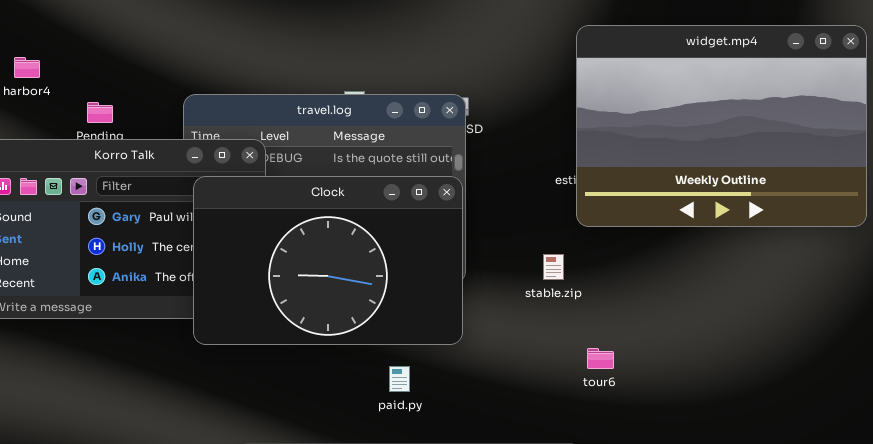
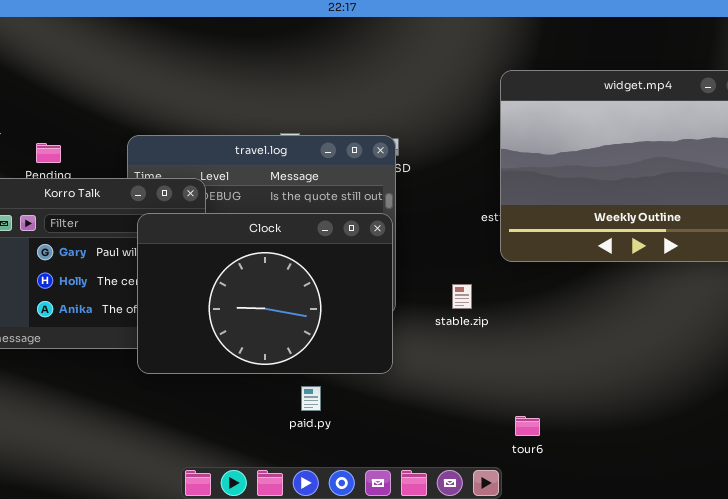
stable.zip: [543,254,564,280] -> [452,284,472,309], moved
tour6: [587,348,614,369] -> [515,416,540,436], moved
paid.py: [389,366,410,392] -> [301,386,321,411], moved

